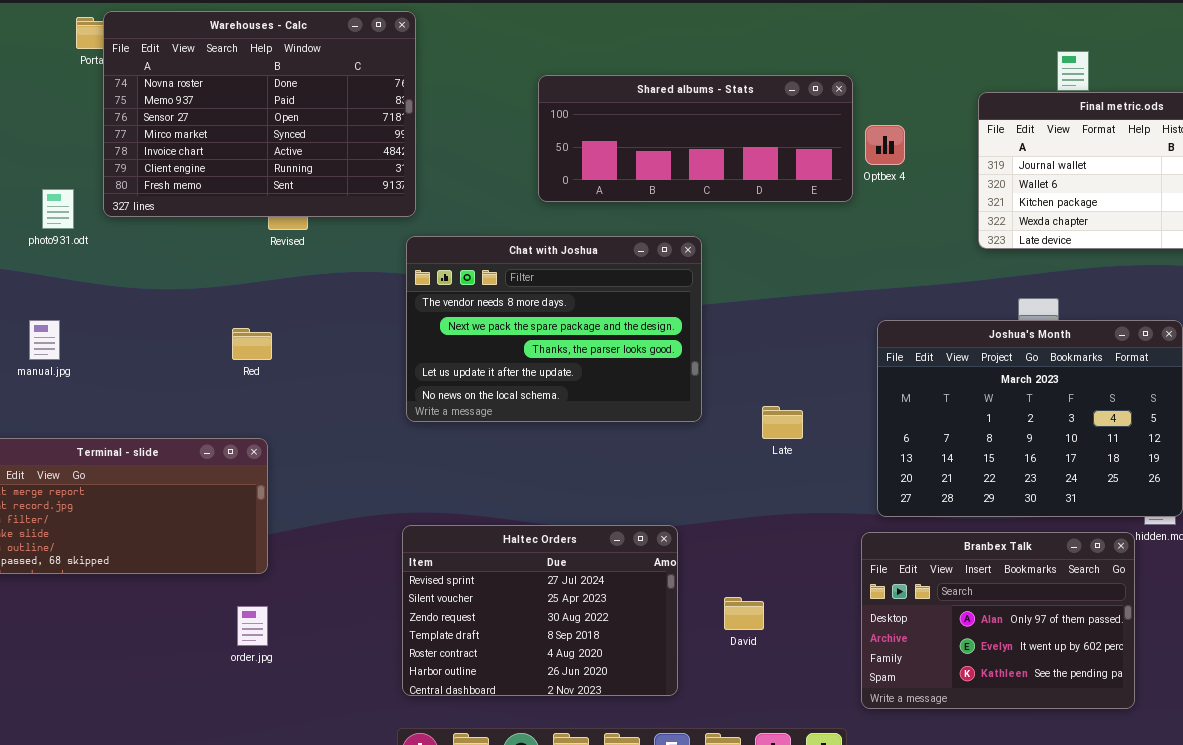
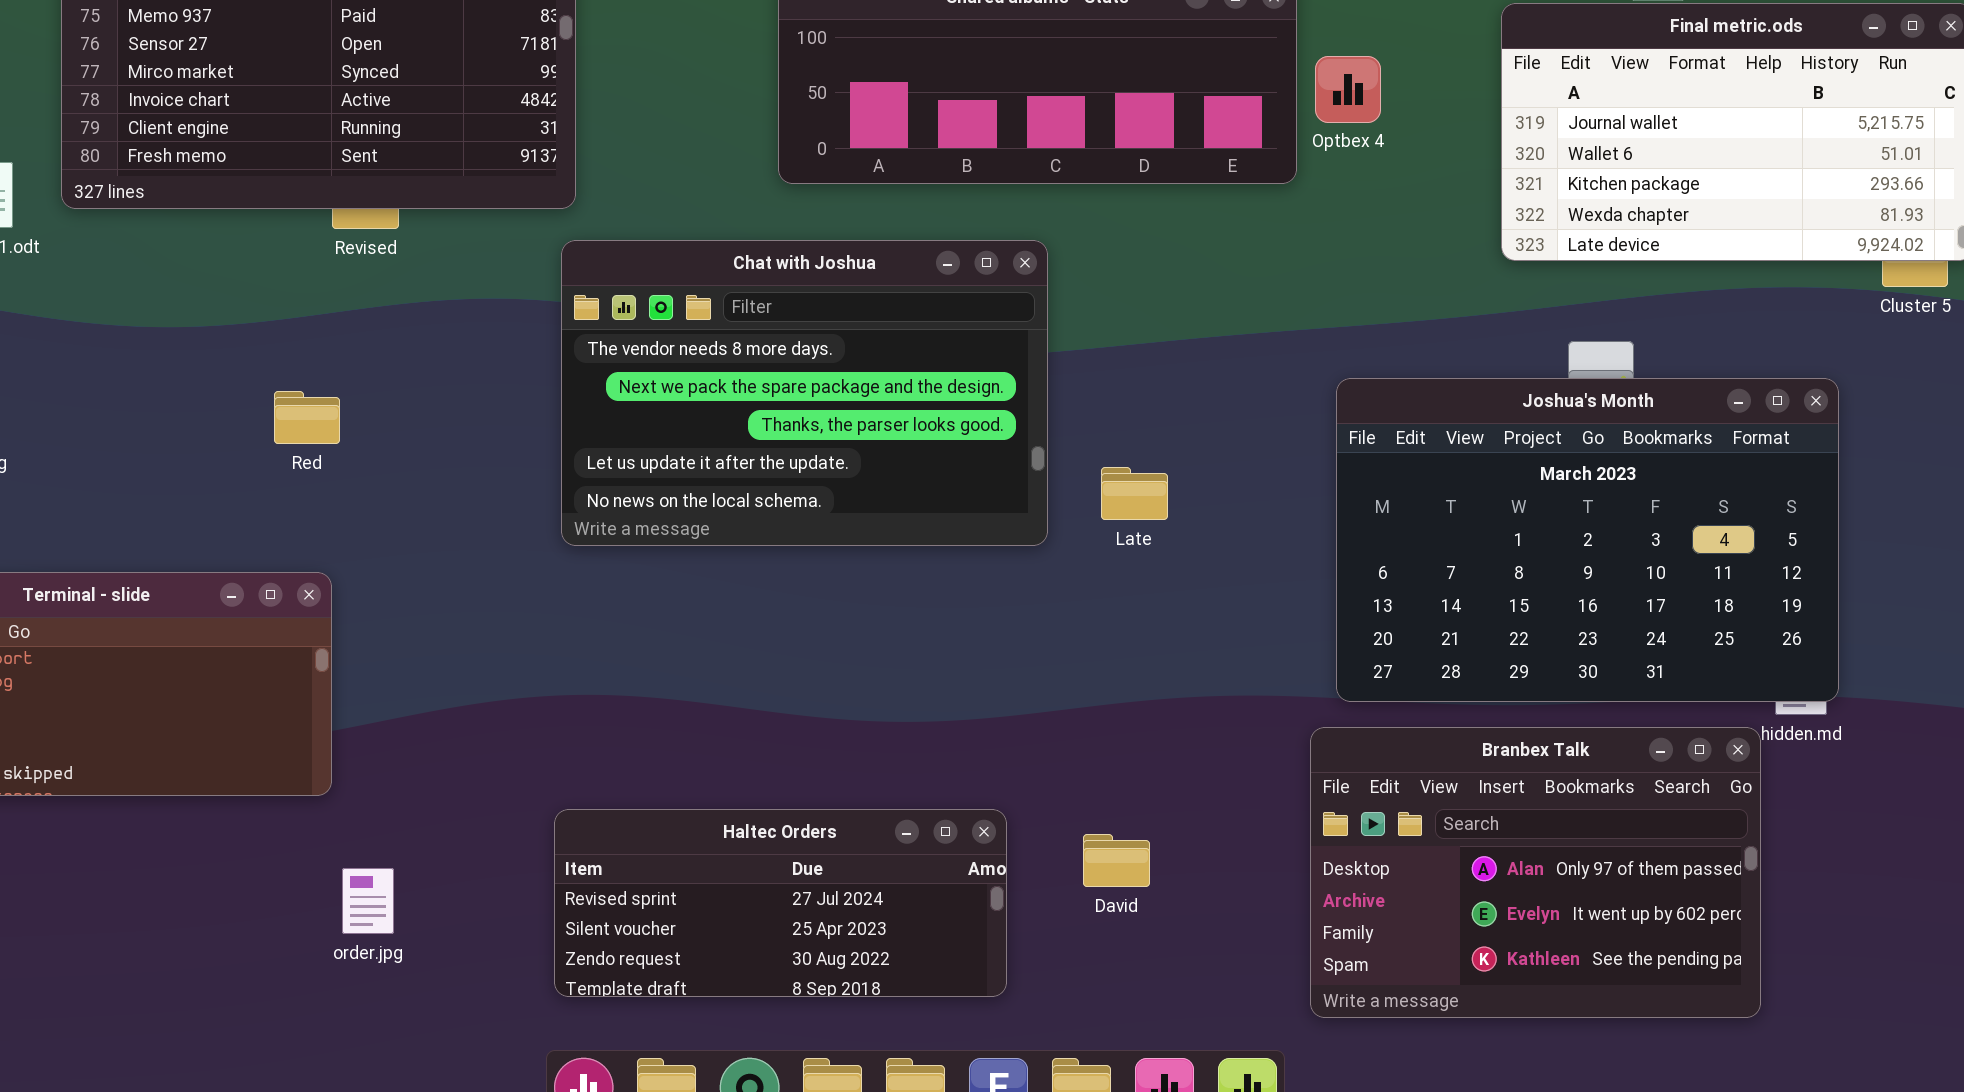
Late: [762,406,803,439] -> [1101,467,1168,520], moved
Haltec Orders: [402,525,678,696] -> [554,809,1007,997], resized
order.jpg: [237,606,268,646] -> [342,868,394,934], moved

